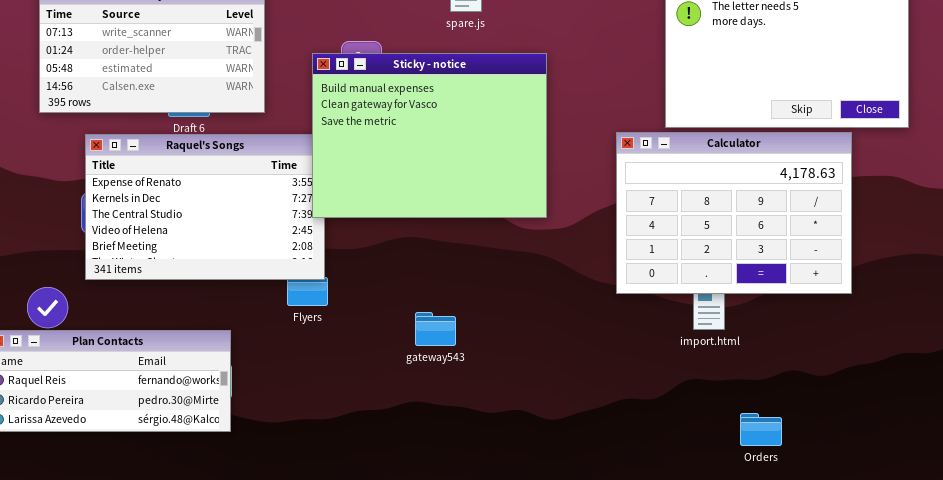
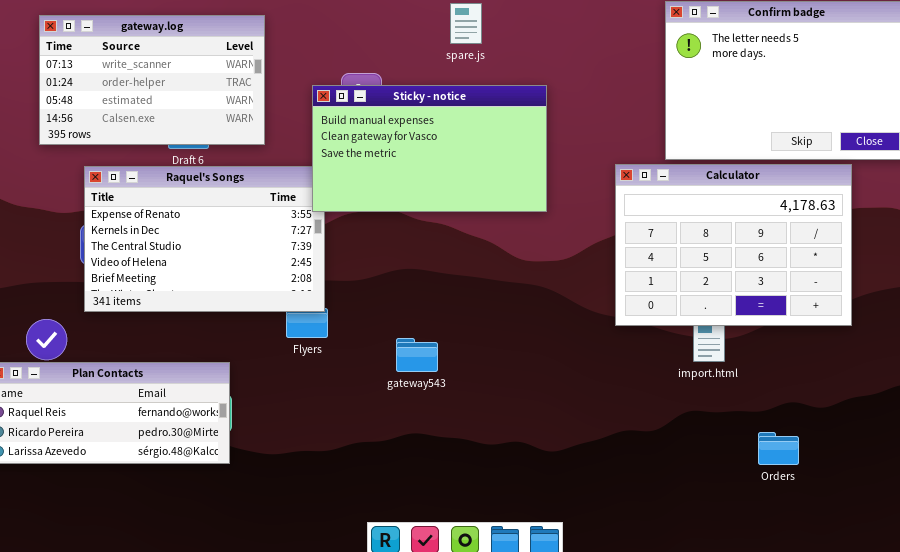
Sticky - notice: [312,53,547,218] -> [312,85,547,212], resized
gateway543: [415,312,456,346] -> [396,338,438,372], moved
Orders: [740,413,782,446] -> [758,432,799,465], moved

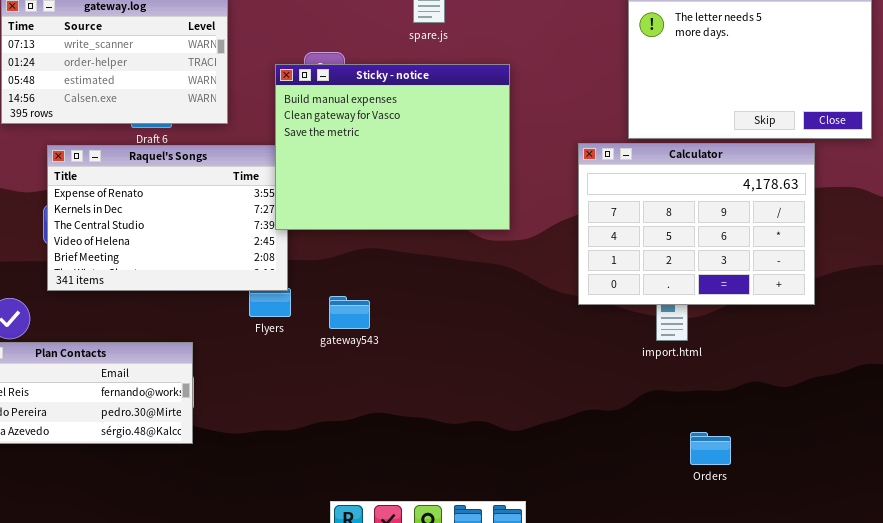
Sticky - notice: [312,85,547,212] -> [275,64,510,230], resized
gateway543: [396,338,438,372] -> [329,296,370,329], moved
Orders: [758,432,799,465] -> [690,432,731,465], moved

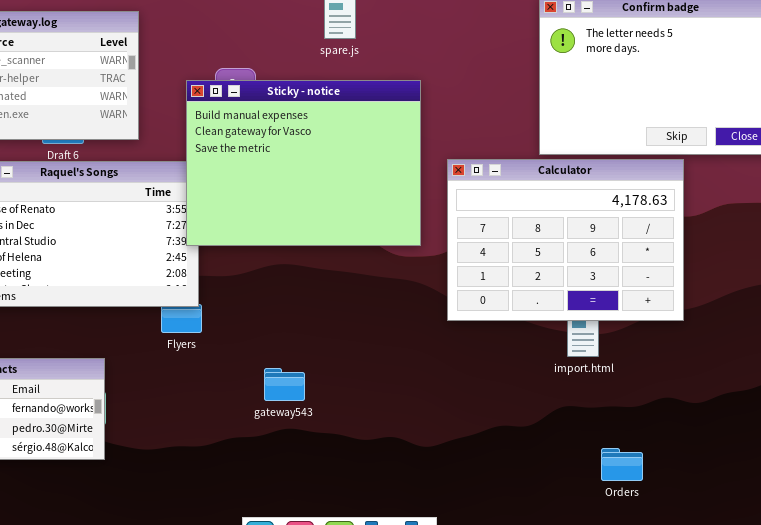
Calculator: [578,143,815,305] -> [447,159,684,321], moved
gateway543: [329,296,370,329] -> [264,368,305,401], moved

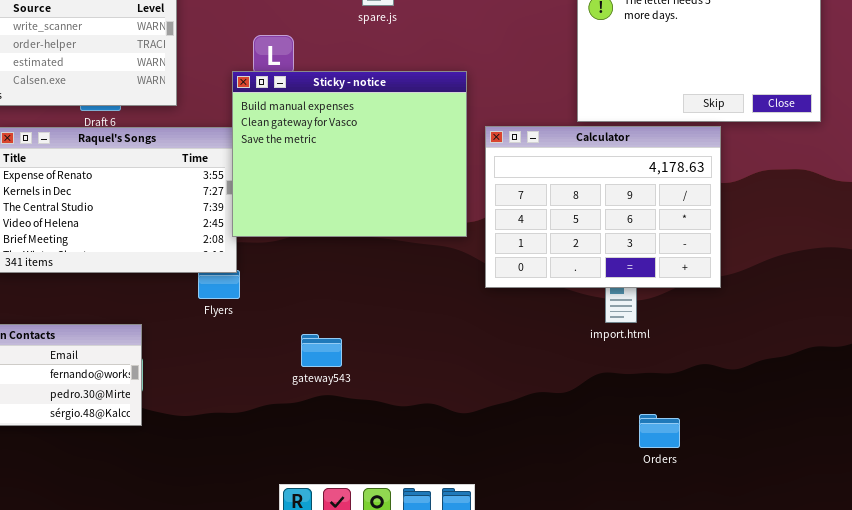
Sticky - notice: [186,80,421,246] -> [232,71,467,237], moved

